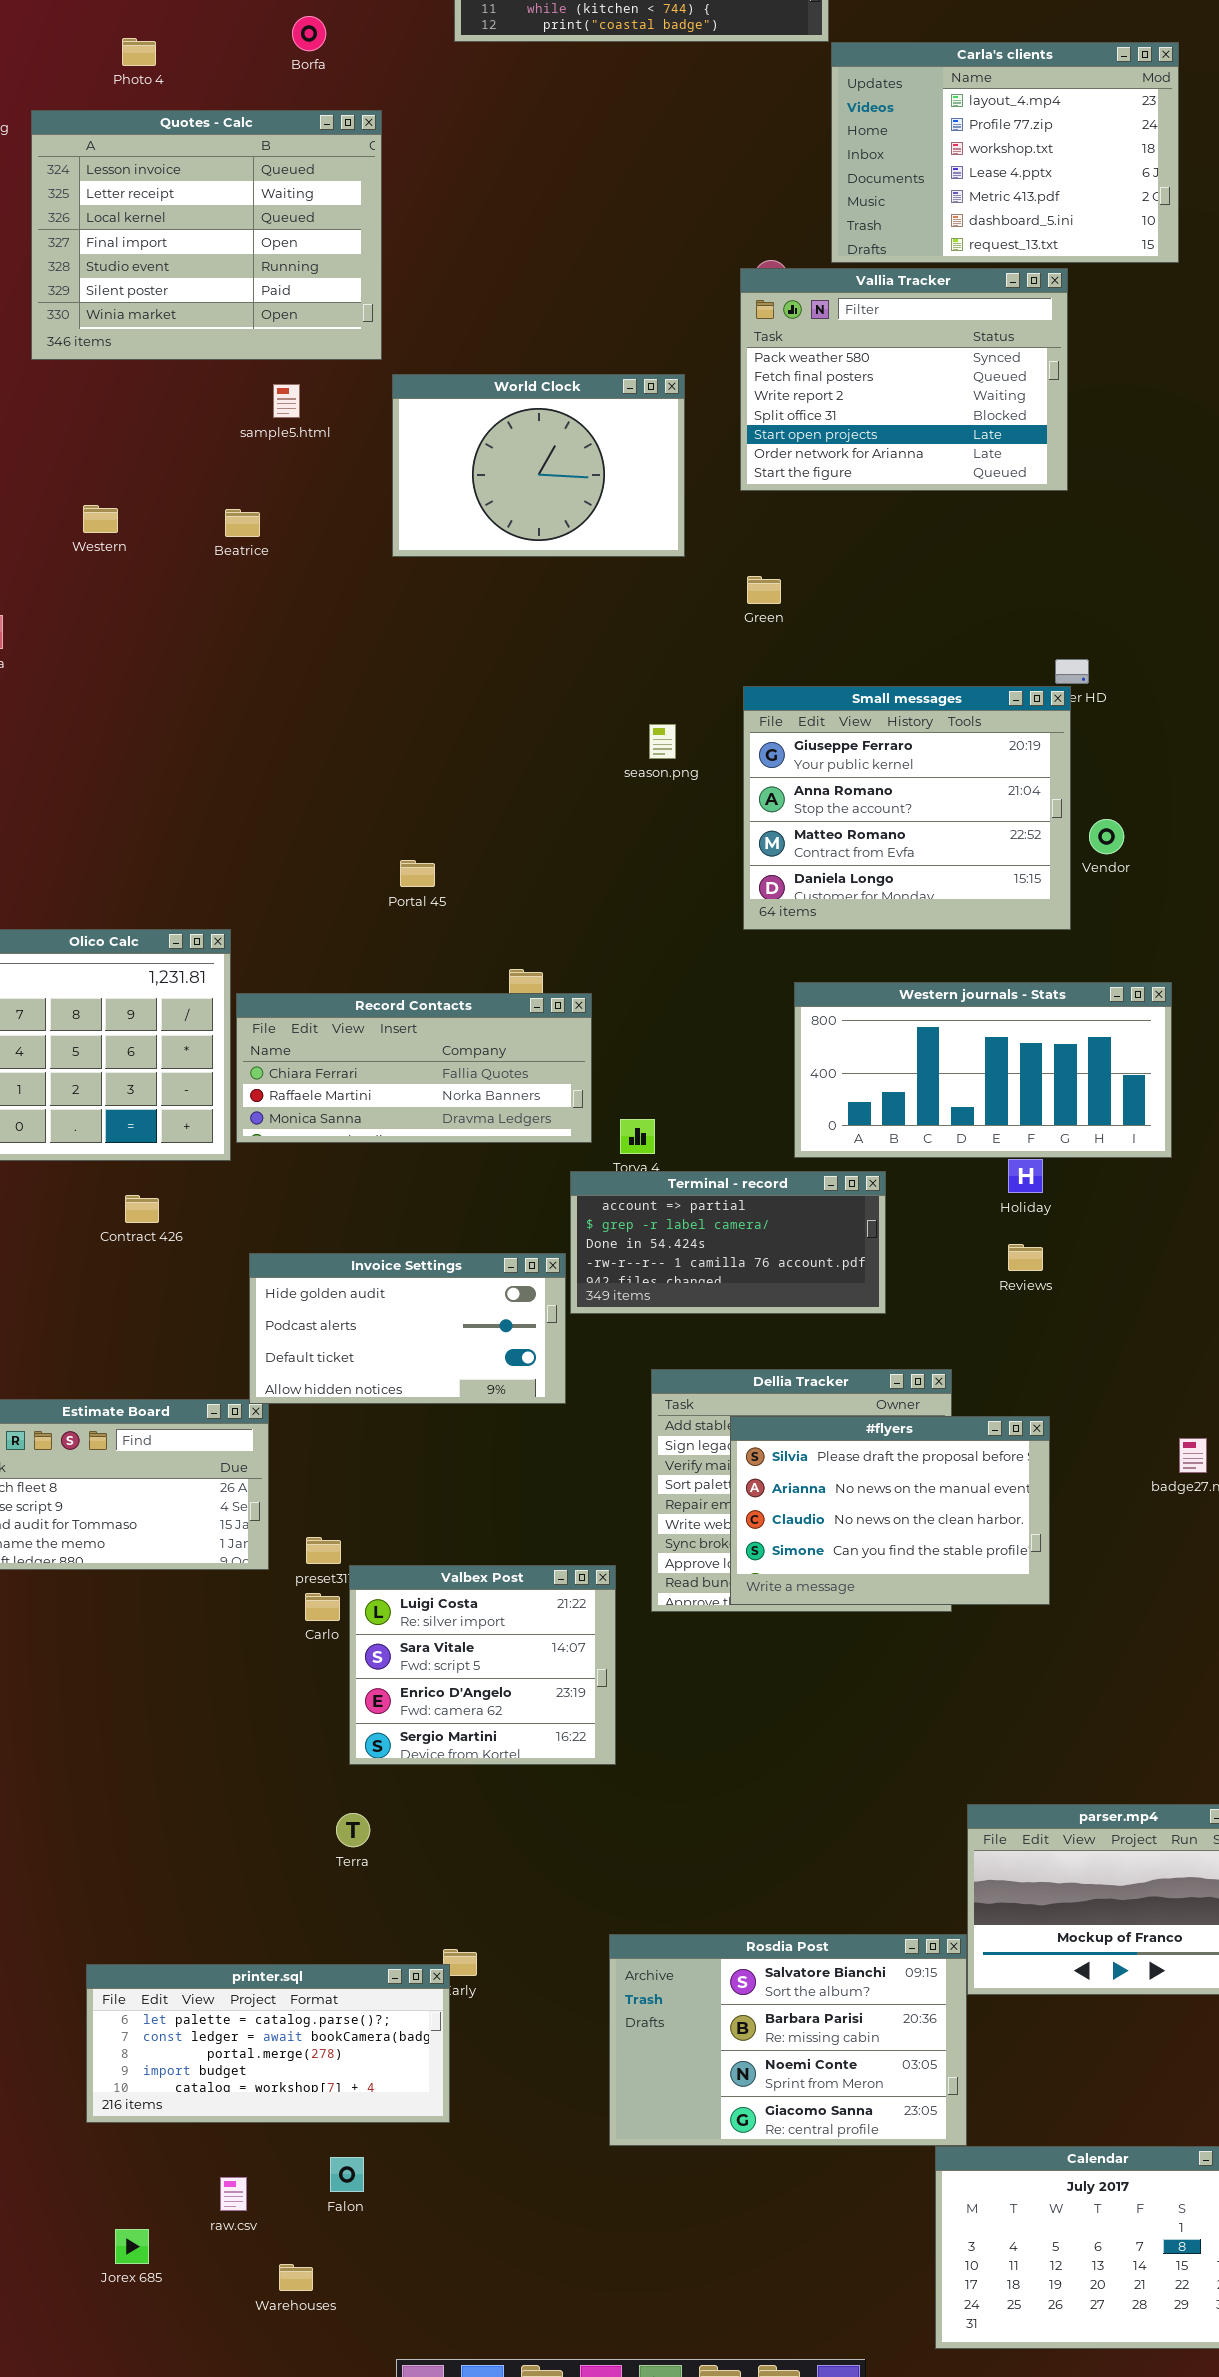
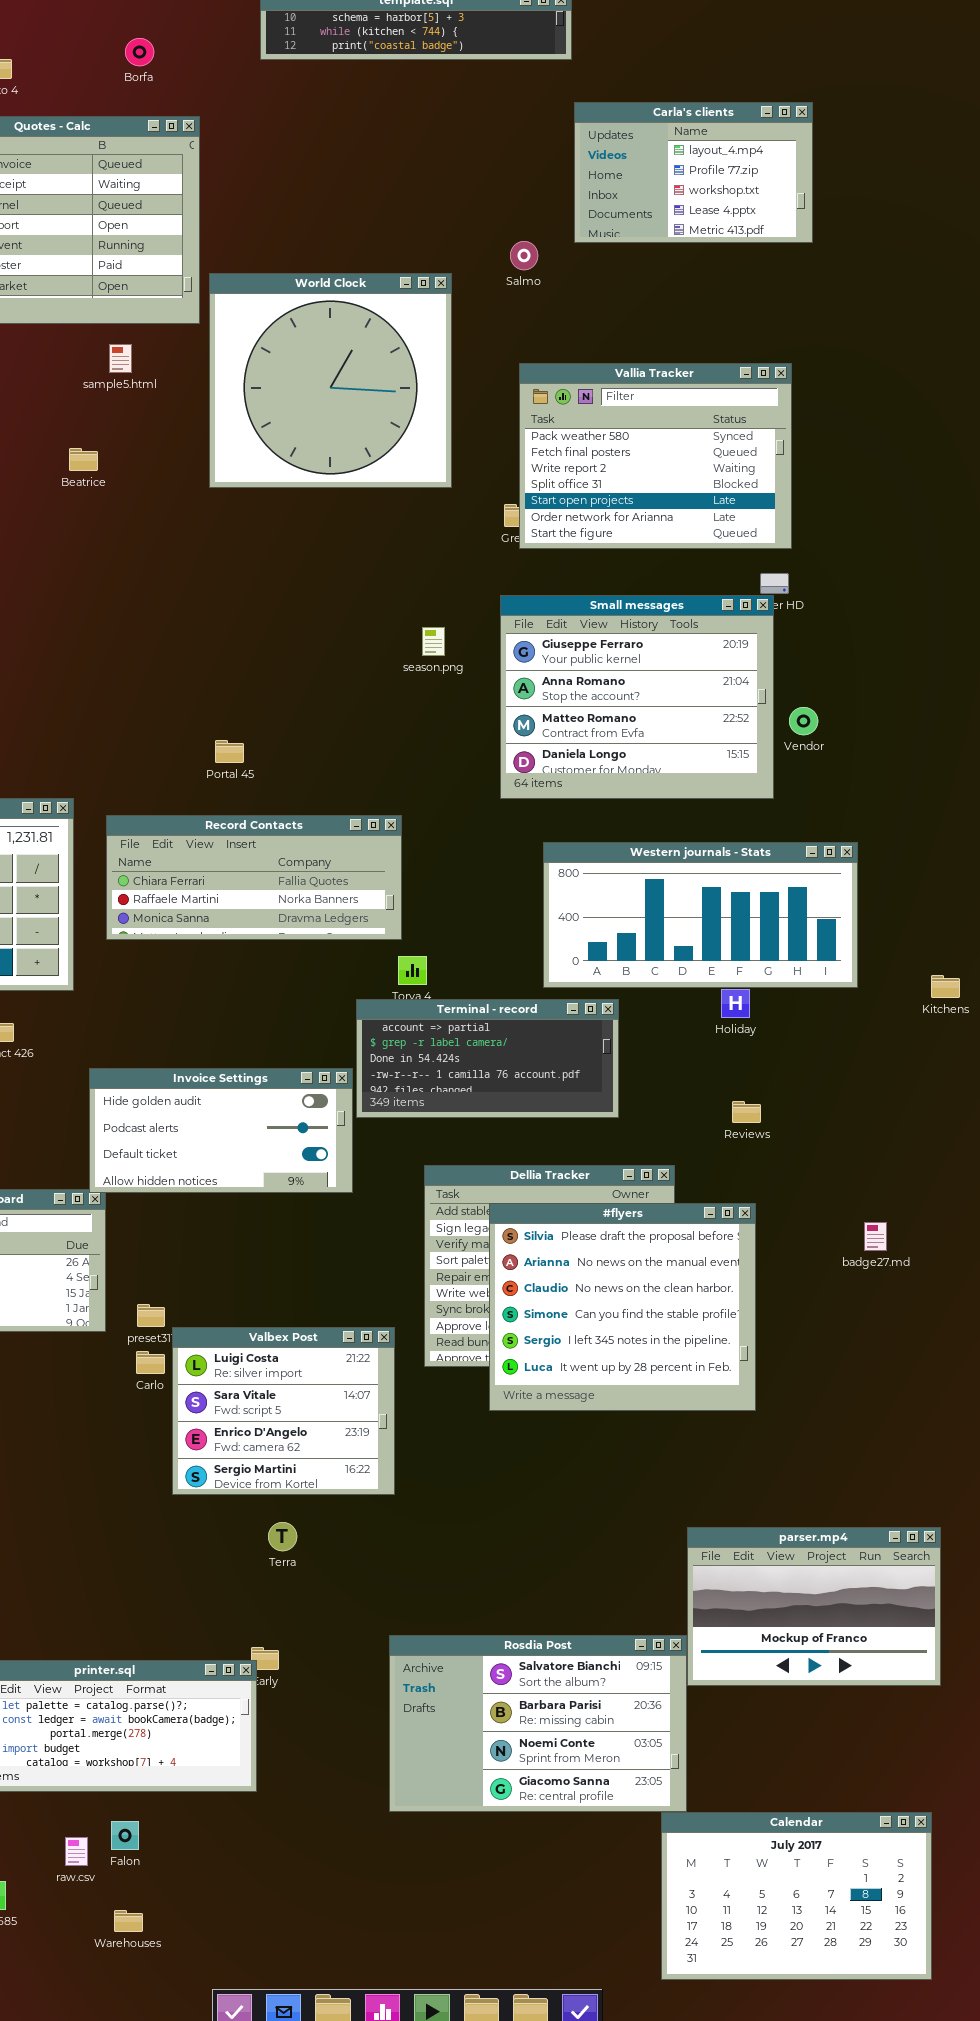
Carla's clients: [831,42,1179,263] -> [574,102,813,243], resized
Vallia Tracker: [740,268,1068,491] -> [519,363,792,549], moved
World Clock: [392,374,685,557] -> [209,273,452,488], resized
Record Contacts: [236,993,592,1143] -> [106,815,402,940], moved
Reviews: [1008,1244,1043,1271] -> [732,1101,761,1123], moved
#flyers: [730,1416,1050,1605] -> [489,1203,756,1411], resized
Terra: [336,1813,370,1847] -> [268,1522,297,1551], moved
Falon: [330,2157,364,2192] -> [111,1821,139,1850], moved

